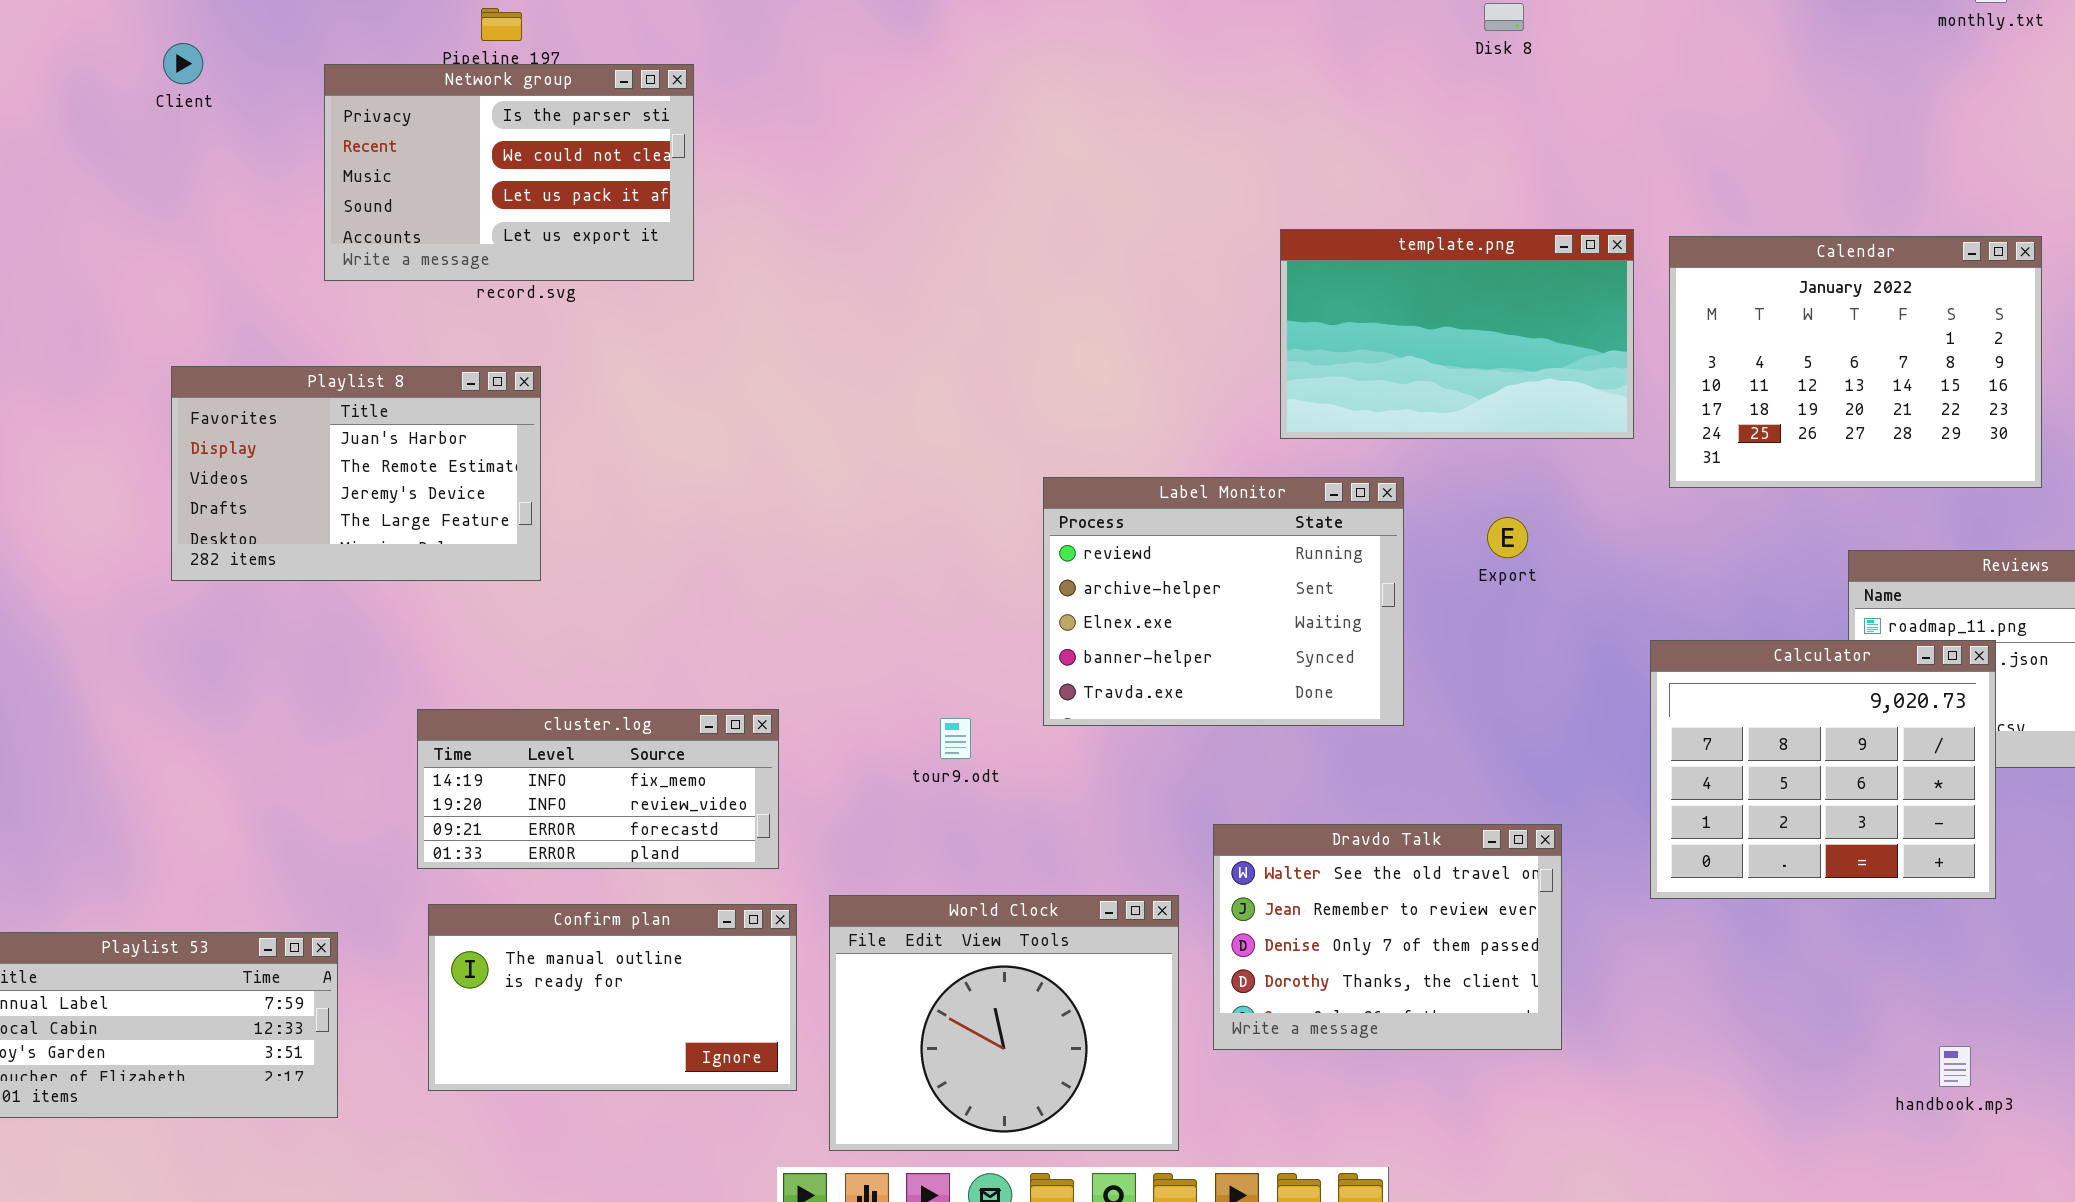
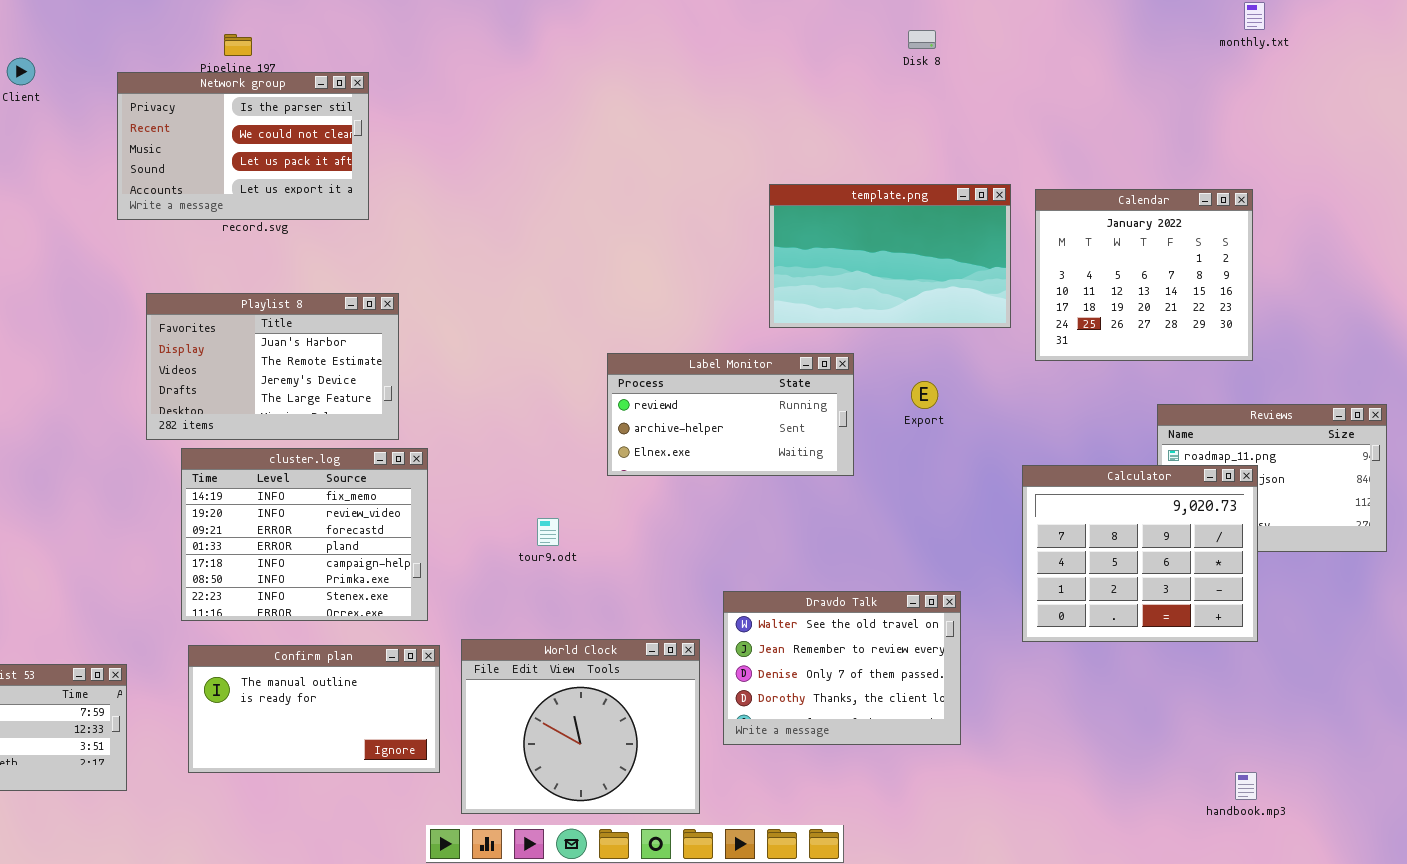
Calendar: [1669,236,2042,488] -> [1035,189,1253,361], resized
Playlist 8: [171,366,541,581] -> [146,293,399,440], moved
Label Monitor: [1043,477,1404,726] -> [607,353,854,476], resized
cluster.log: [417,709,779,869] -> [181,448,428,621], resized
handbook.mp3: [1939,1046,1971,1087] -> [1235,772,1257,800], moved

